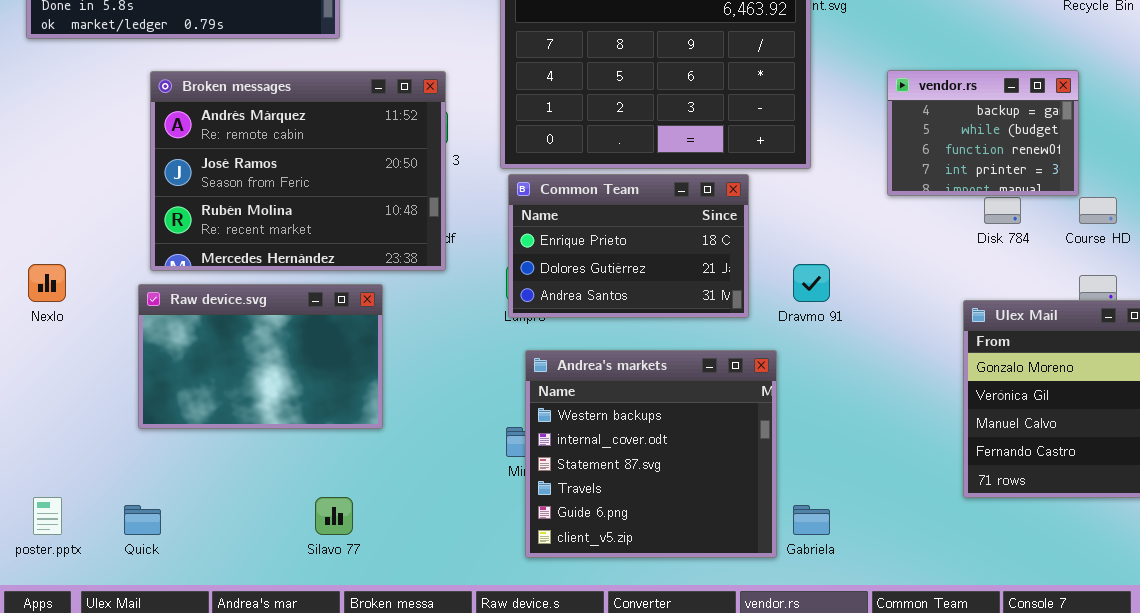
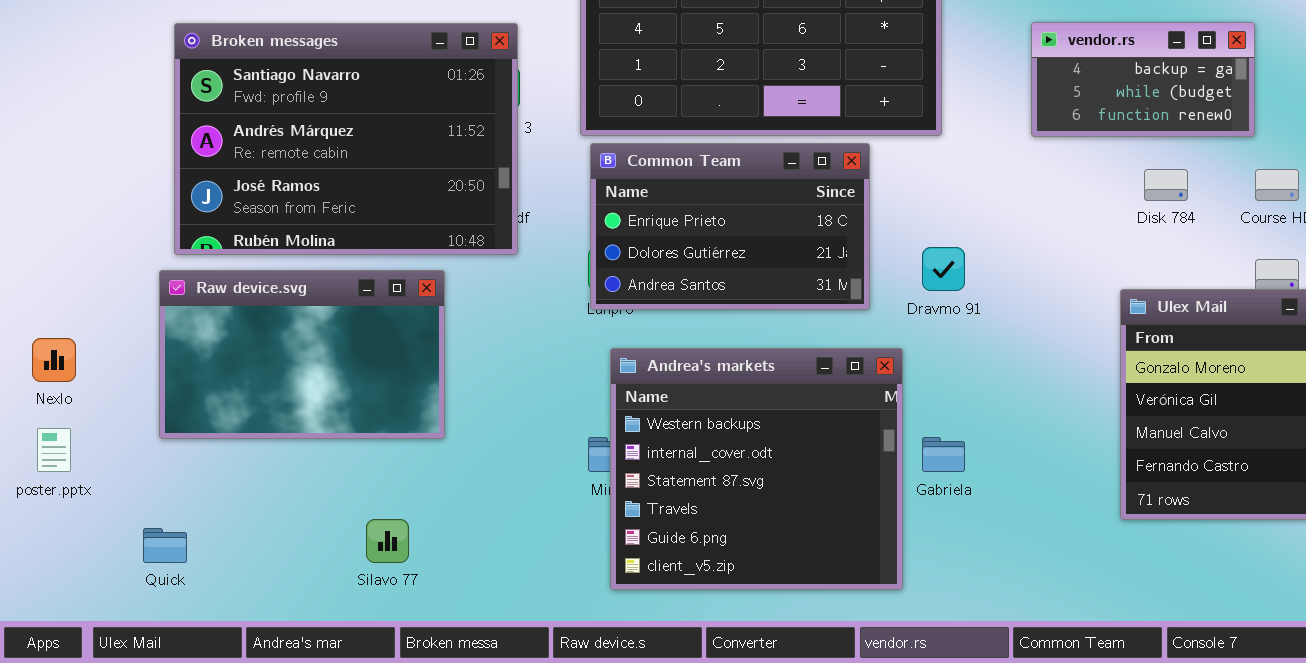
vendor.rs: [887,70,1079,196] -> [1031,22,1255,137], resized
Broken messages: [150,71,446,271] -> [174,23,518,255], scrolled up 1 row
Nexlo: [28,264,66,302] -> [32,338,76,382], moved
poster.pptx: [33,497,62,535] -> [37,428,71,472], moved
Gabriela: [793,505,830,535] -> [922,437,965,472], moved

